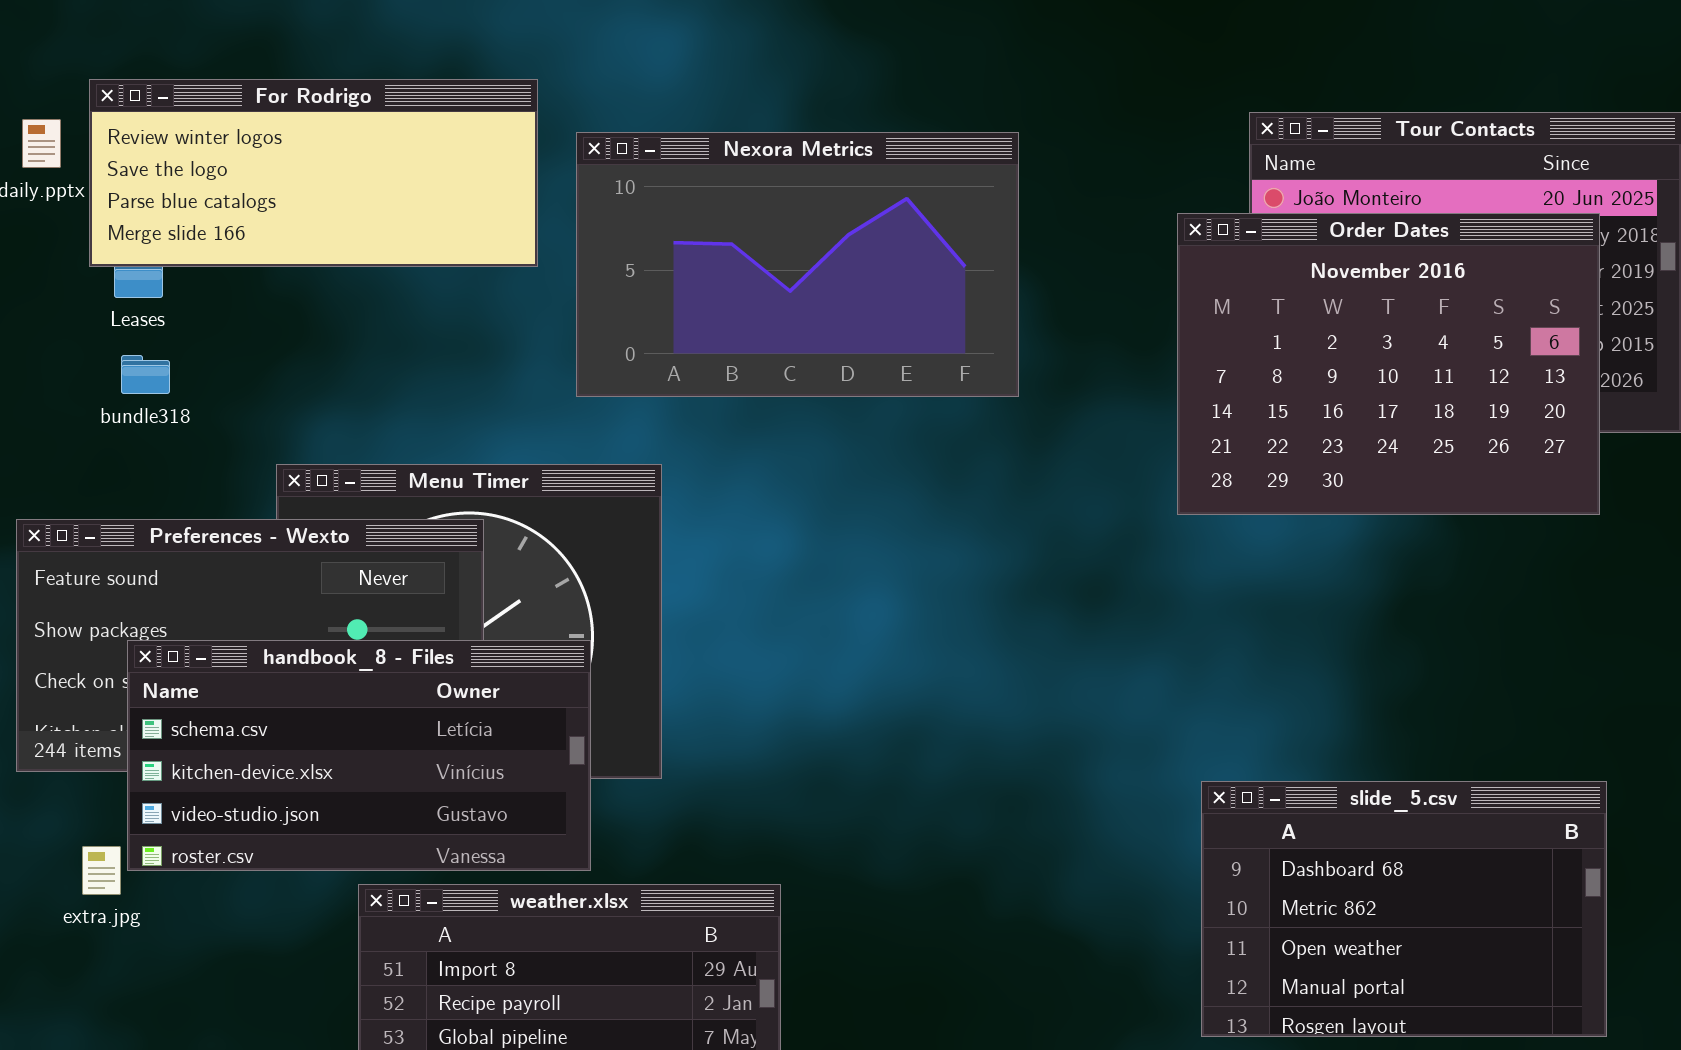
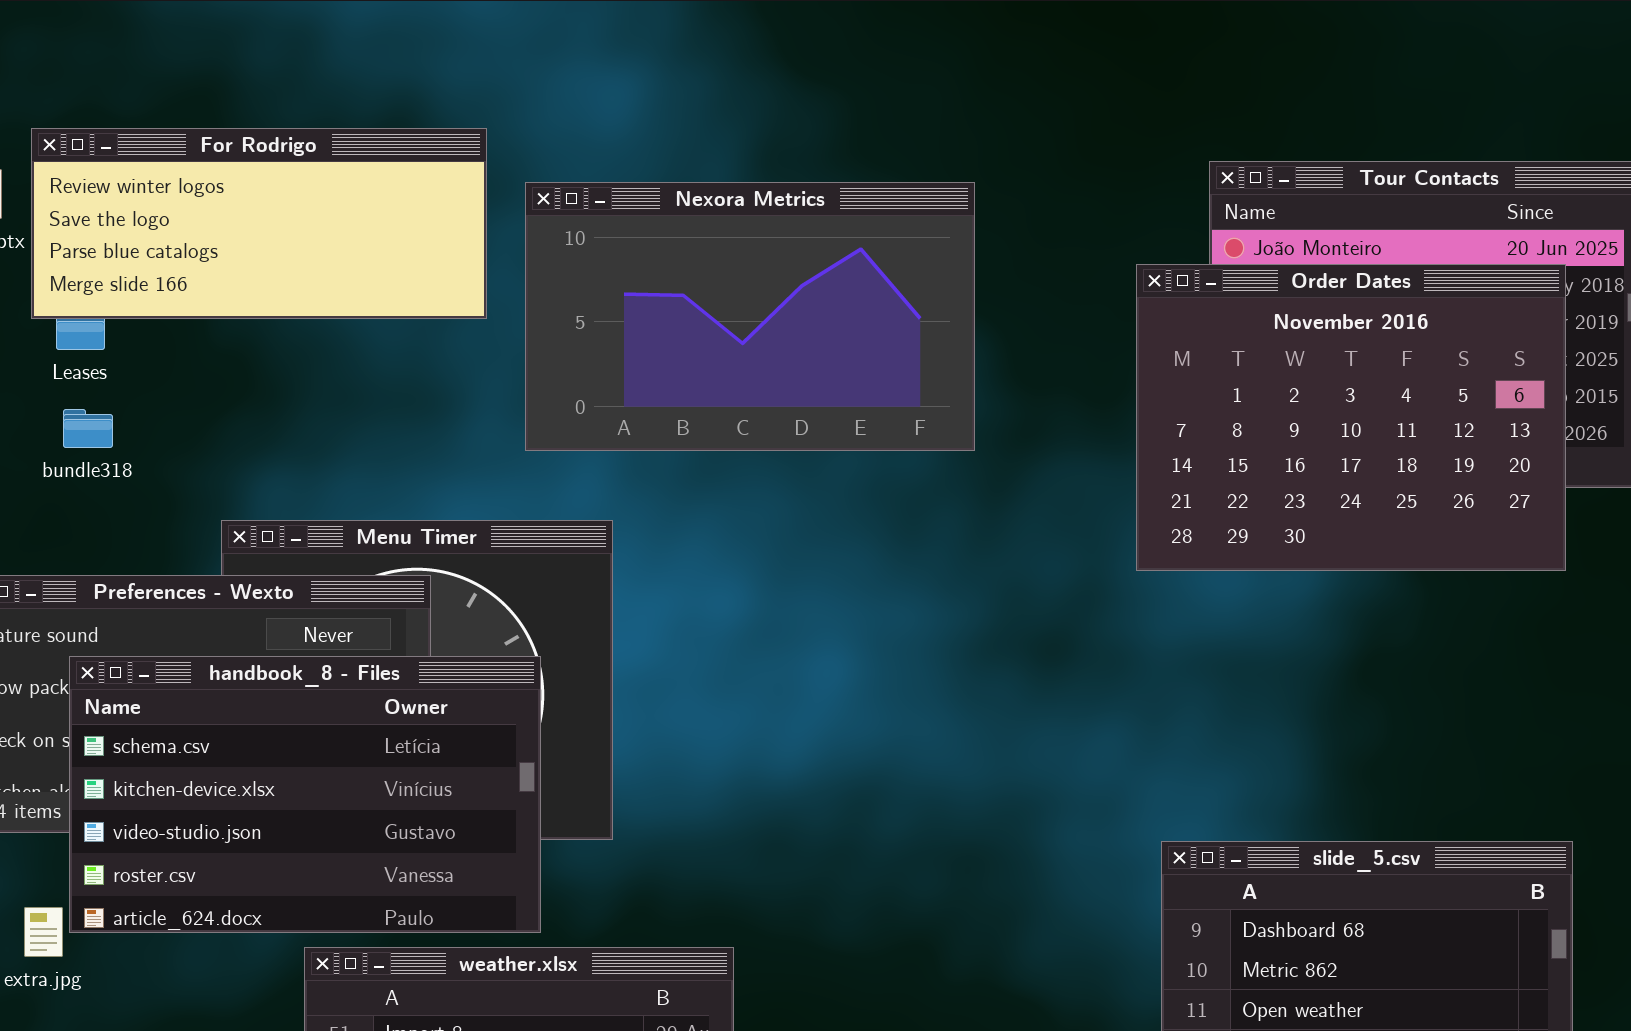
handbook_8 - Files: [127,640,591,871] -> [69,656,541,933], resized

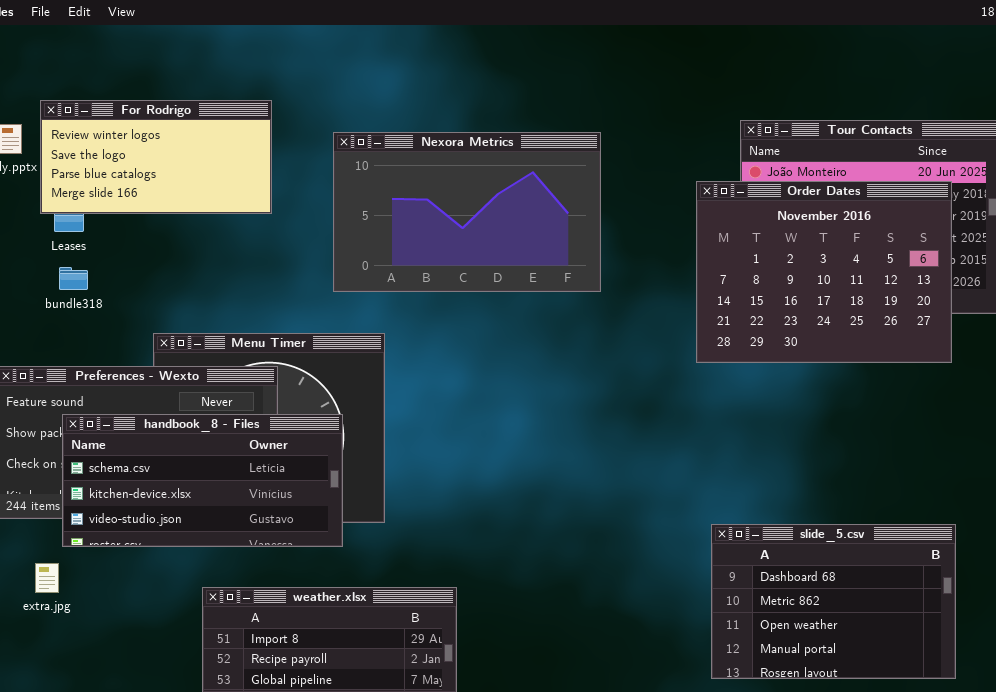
For Rodrigo: [31,128,487,319] -> [40,100,272,214], resized
handbook_8 - Files: [69,656,541,933] -> [62,414,343,547], resized

